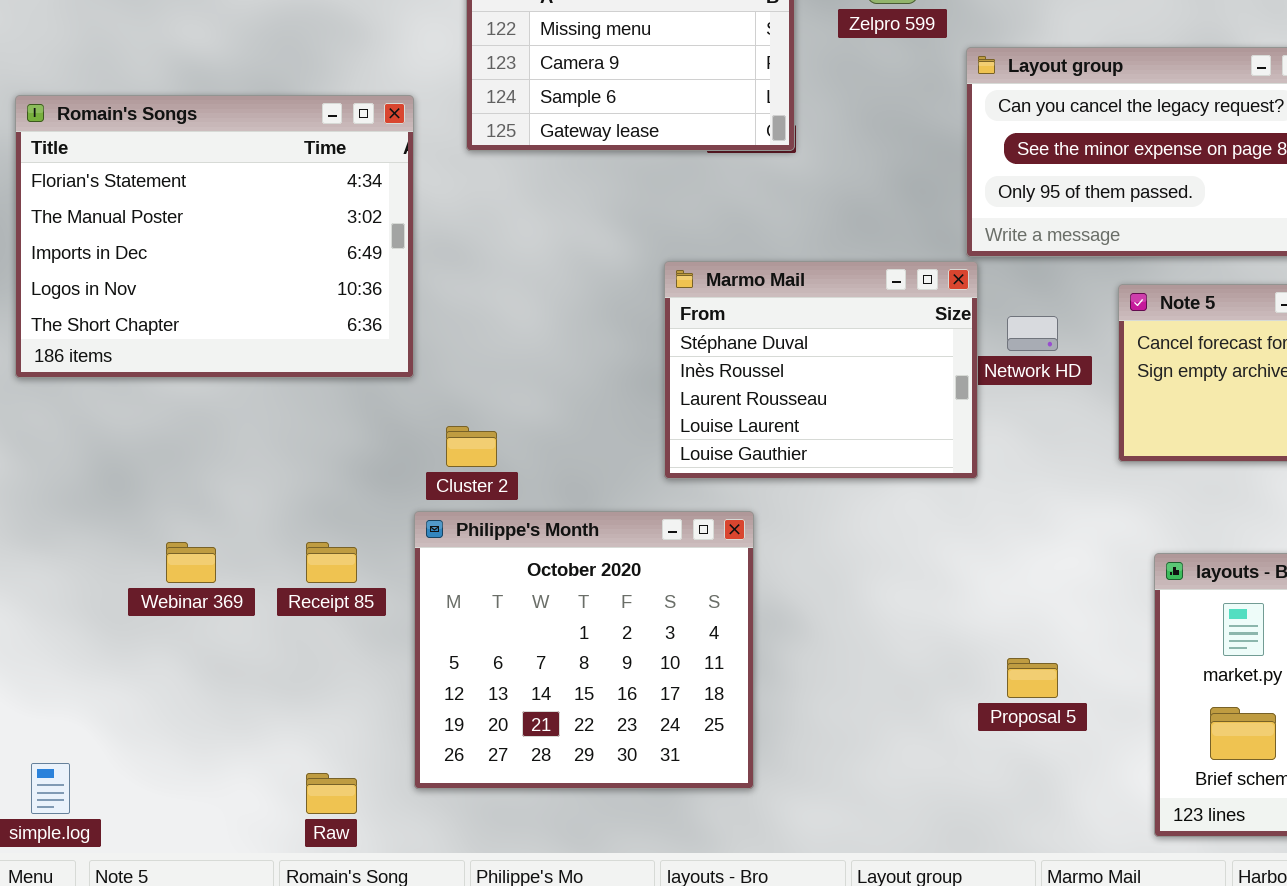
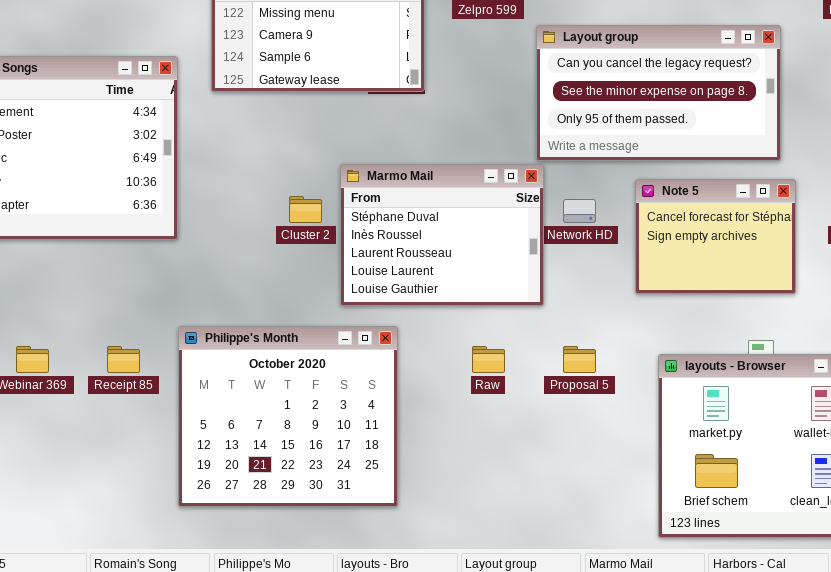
Cluster 2: [446,426,497,467] -> [289,196,322,223], moved
Proposal 5: [1007,658,1058,698] -> [563,346,596,373], moved
Raw: [306,773,357,814] -> [472,346,505,373], moved

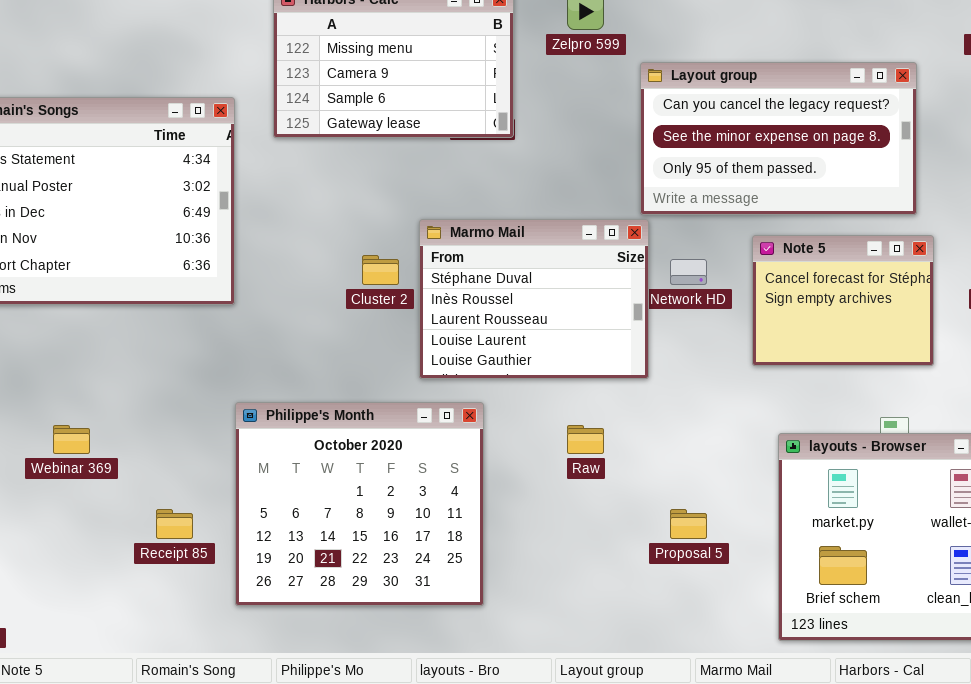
Receipt 85: [107,346,140,373] -> [156,509,193,539], moved
Proposal 5: [563,346,596,373] -> [670,509,707,539], moved

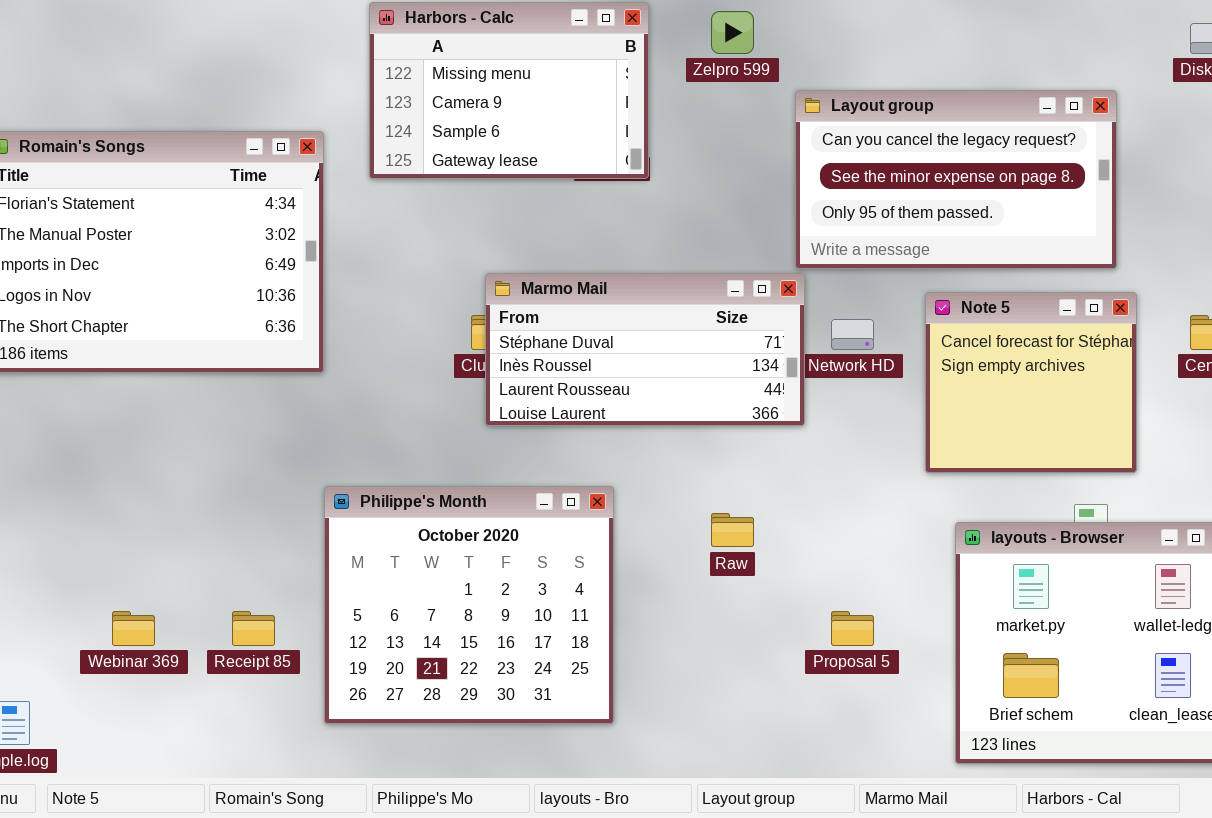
Marmo Mail: [419,219,649,379] -> [485,273,805,426], resized
Note 5: [752,235,934,366] -> [925,292,1137,473], resized
Webinar 369: [53,425,90,454] -> [112,611,155,646], moved

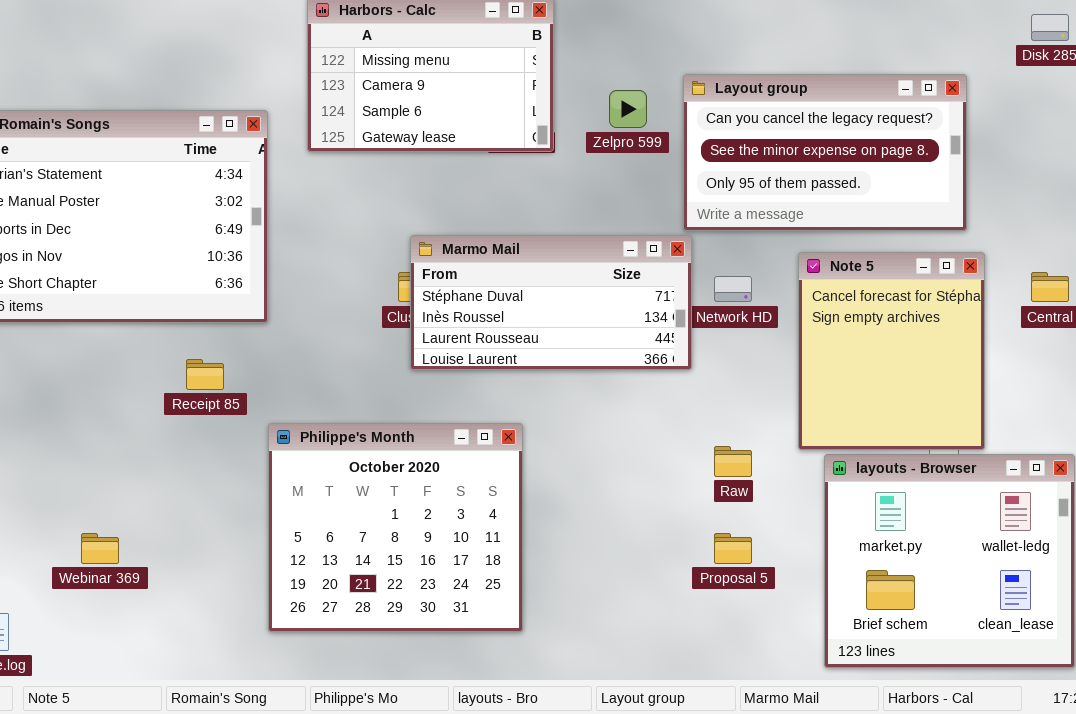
Zelpro 599: [711,11,754,54] -> [609,90,647,128], moved
Note 5: [925,292,1137,473] -> [798,252,985,450], resized
Raw: [711,513,754,547] -> [714,446,752,477], moved
Receipt 85: [232,611,275,646] -> [186,359,224,390], moved

